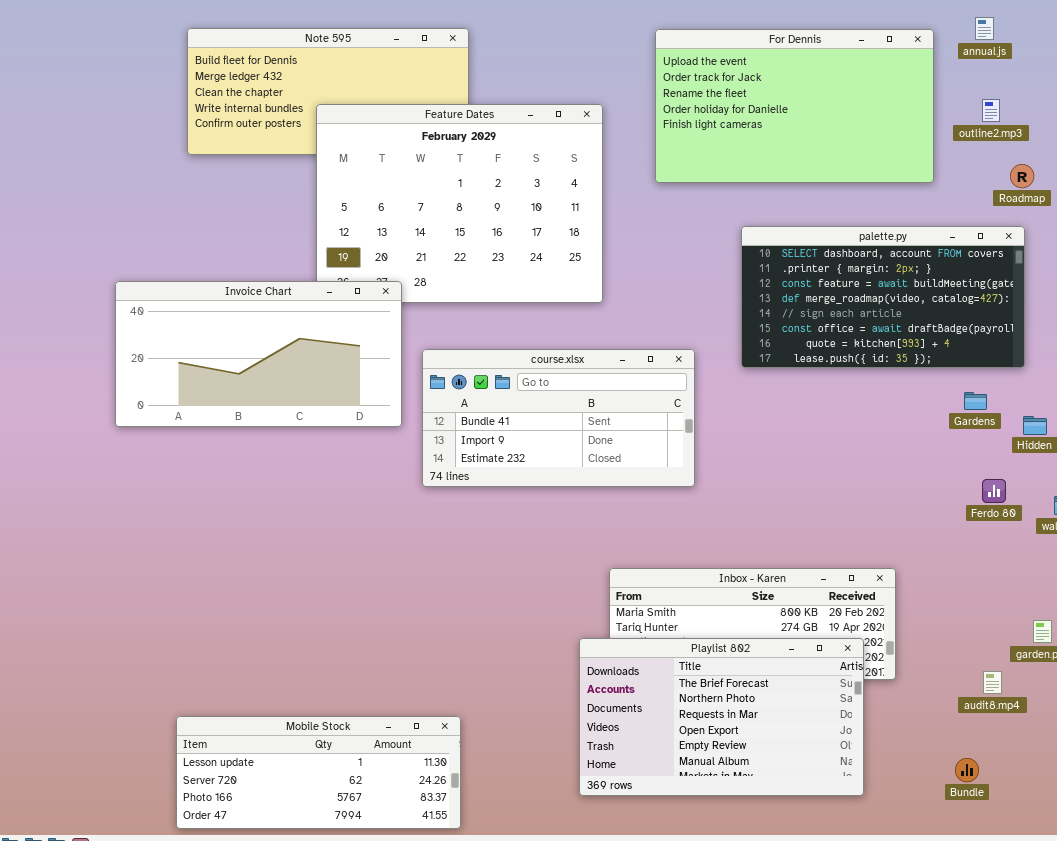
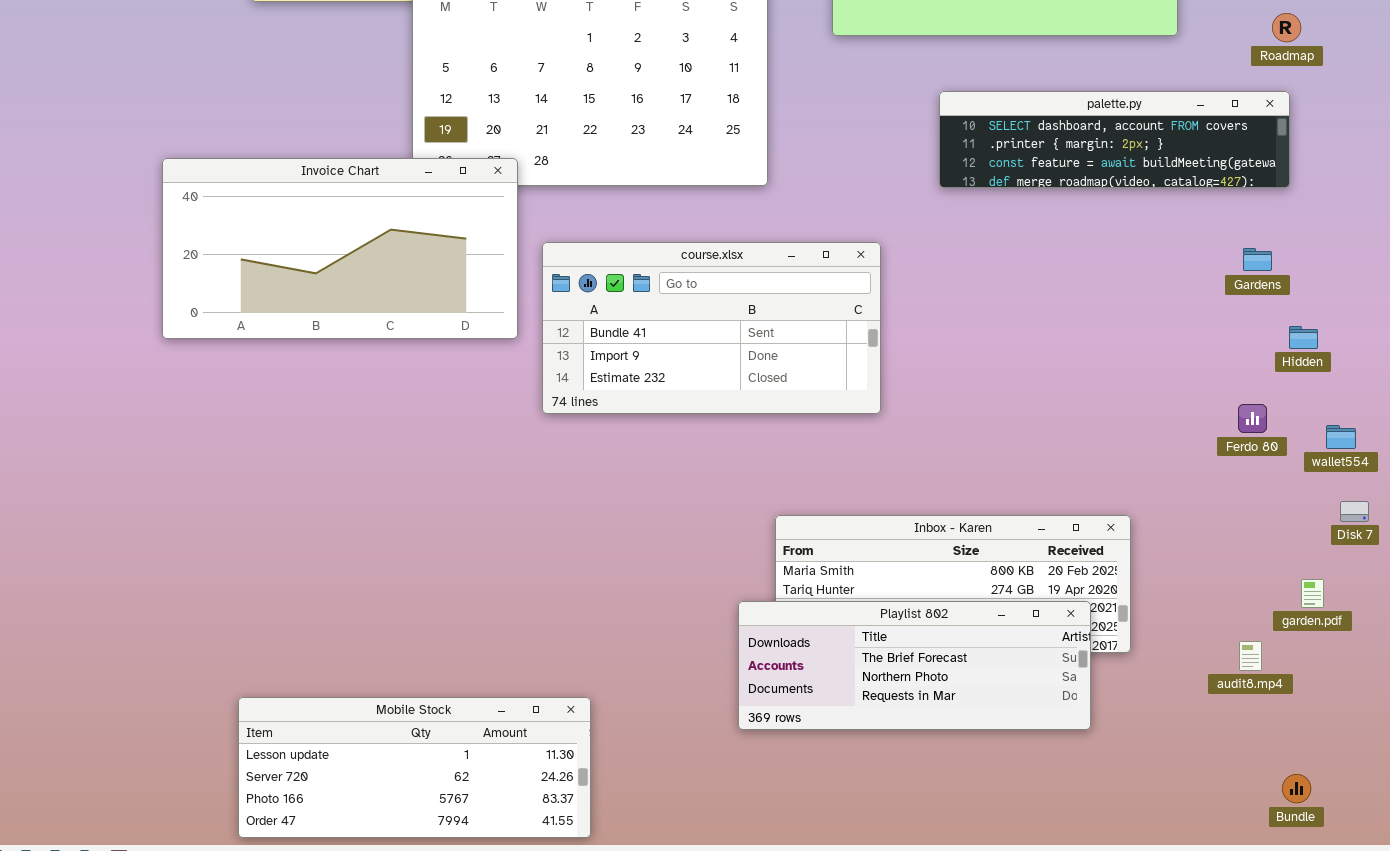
palette.py: [741,226,1025,368] -> [939,91,1290,188], resized
Gardens: [964,392,987,410] -> [1243,248,1272,271], moved
Playlist 802: [579,638,864,796] -> [738,601,1091,730], resized
Bundle: [955,758,979,782] -> [1282,774,1311,803], moved

